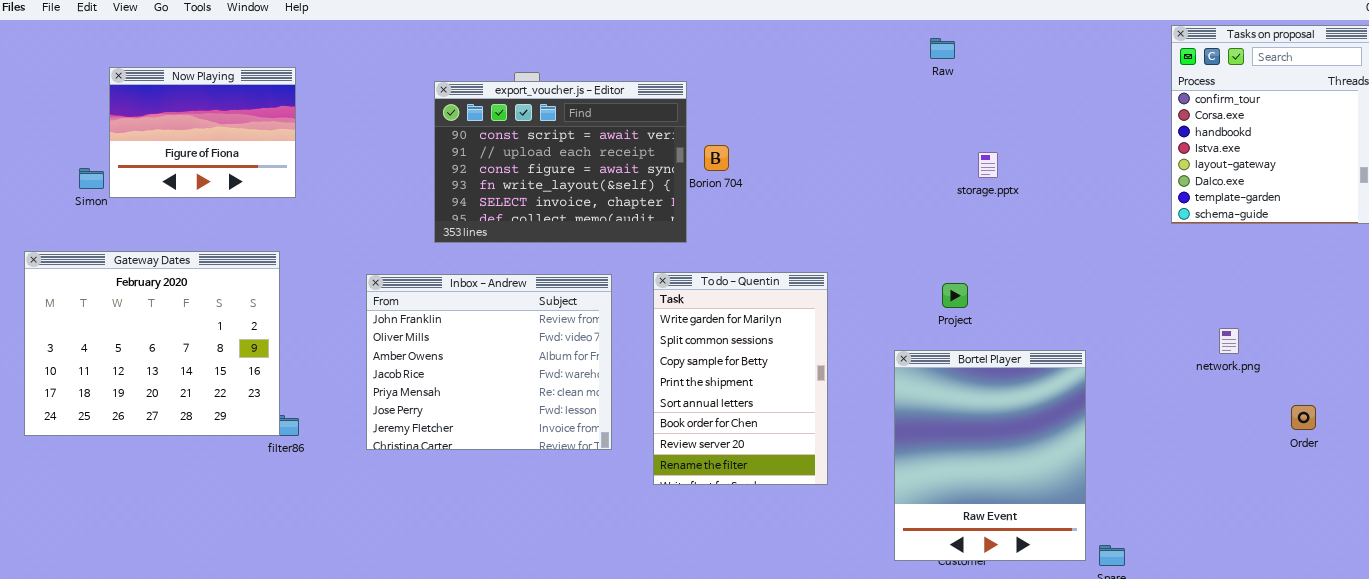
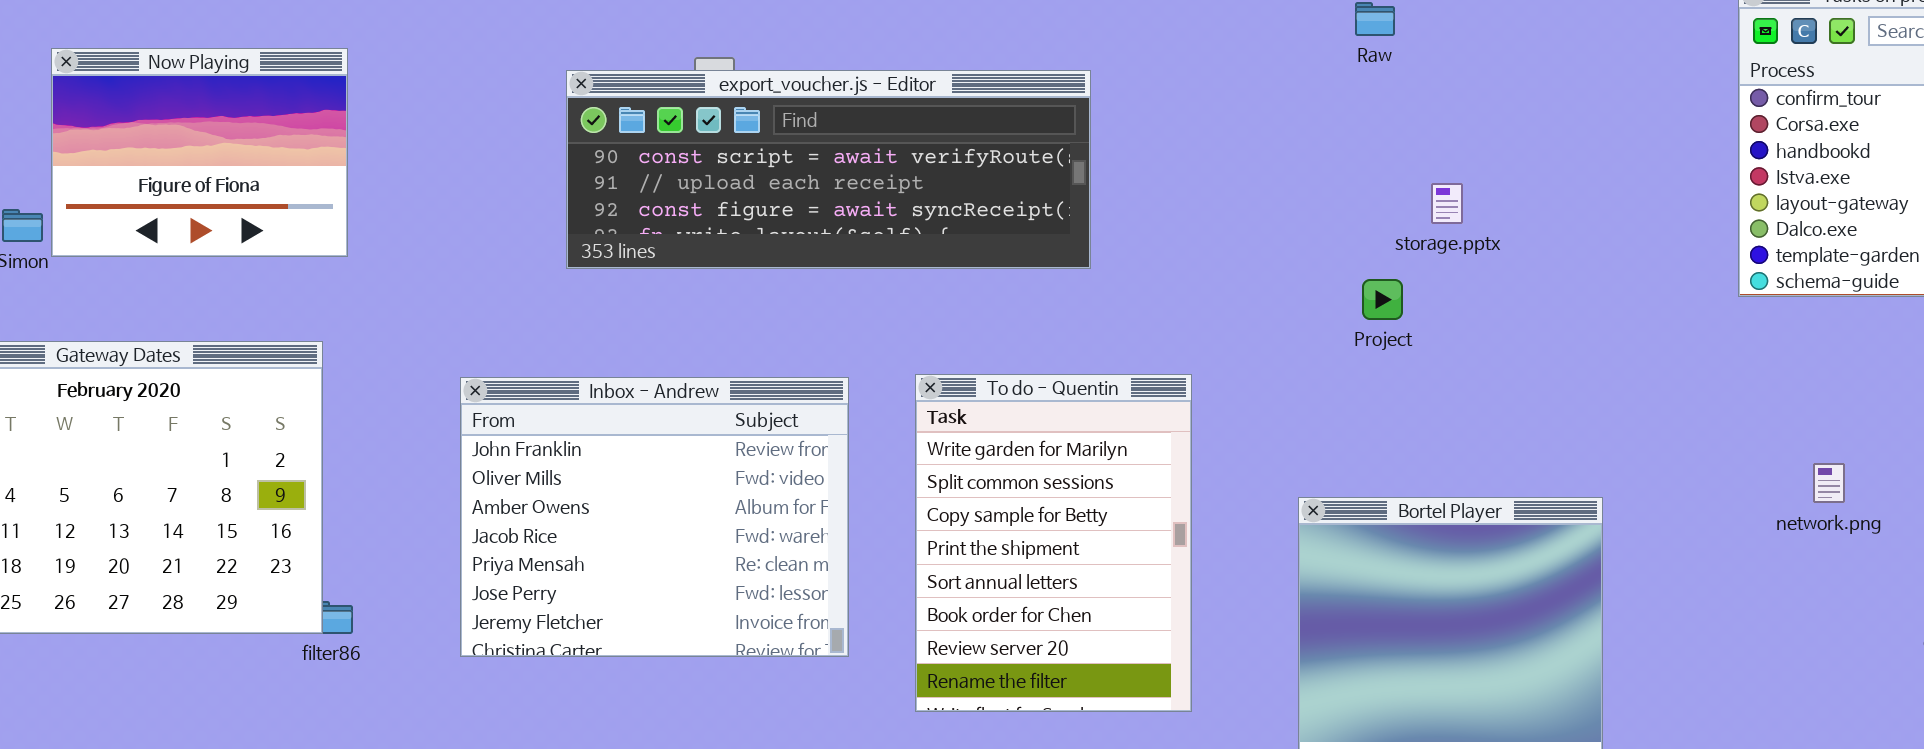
export_voucher.js - Editor: [434,81,687,243] -> [566,70,1091,269], resized
Project: [942,283,968,308] -> [1362,279,1403,320], moved

